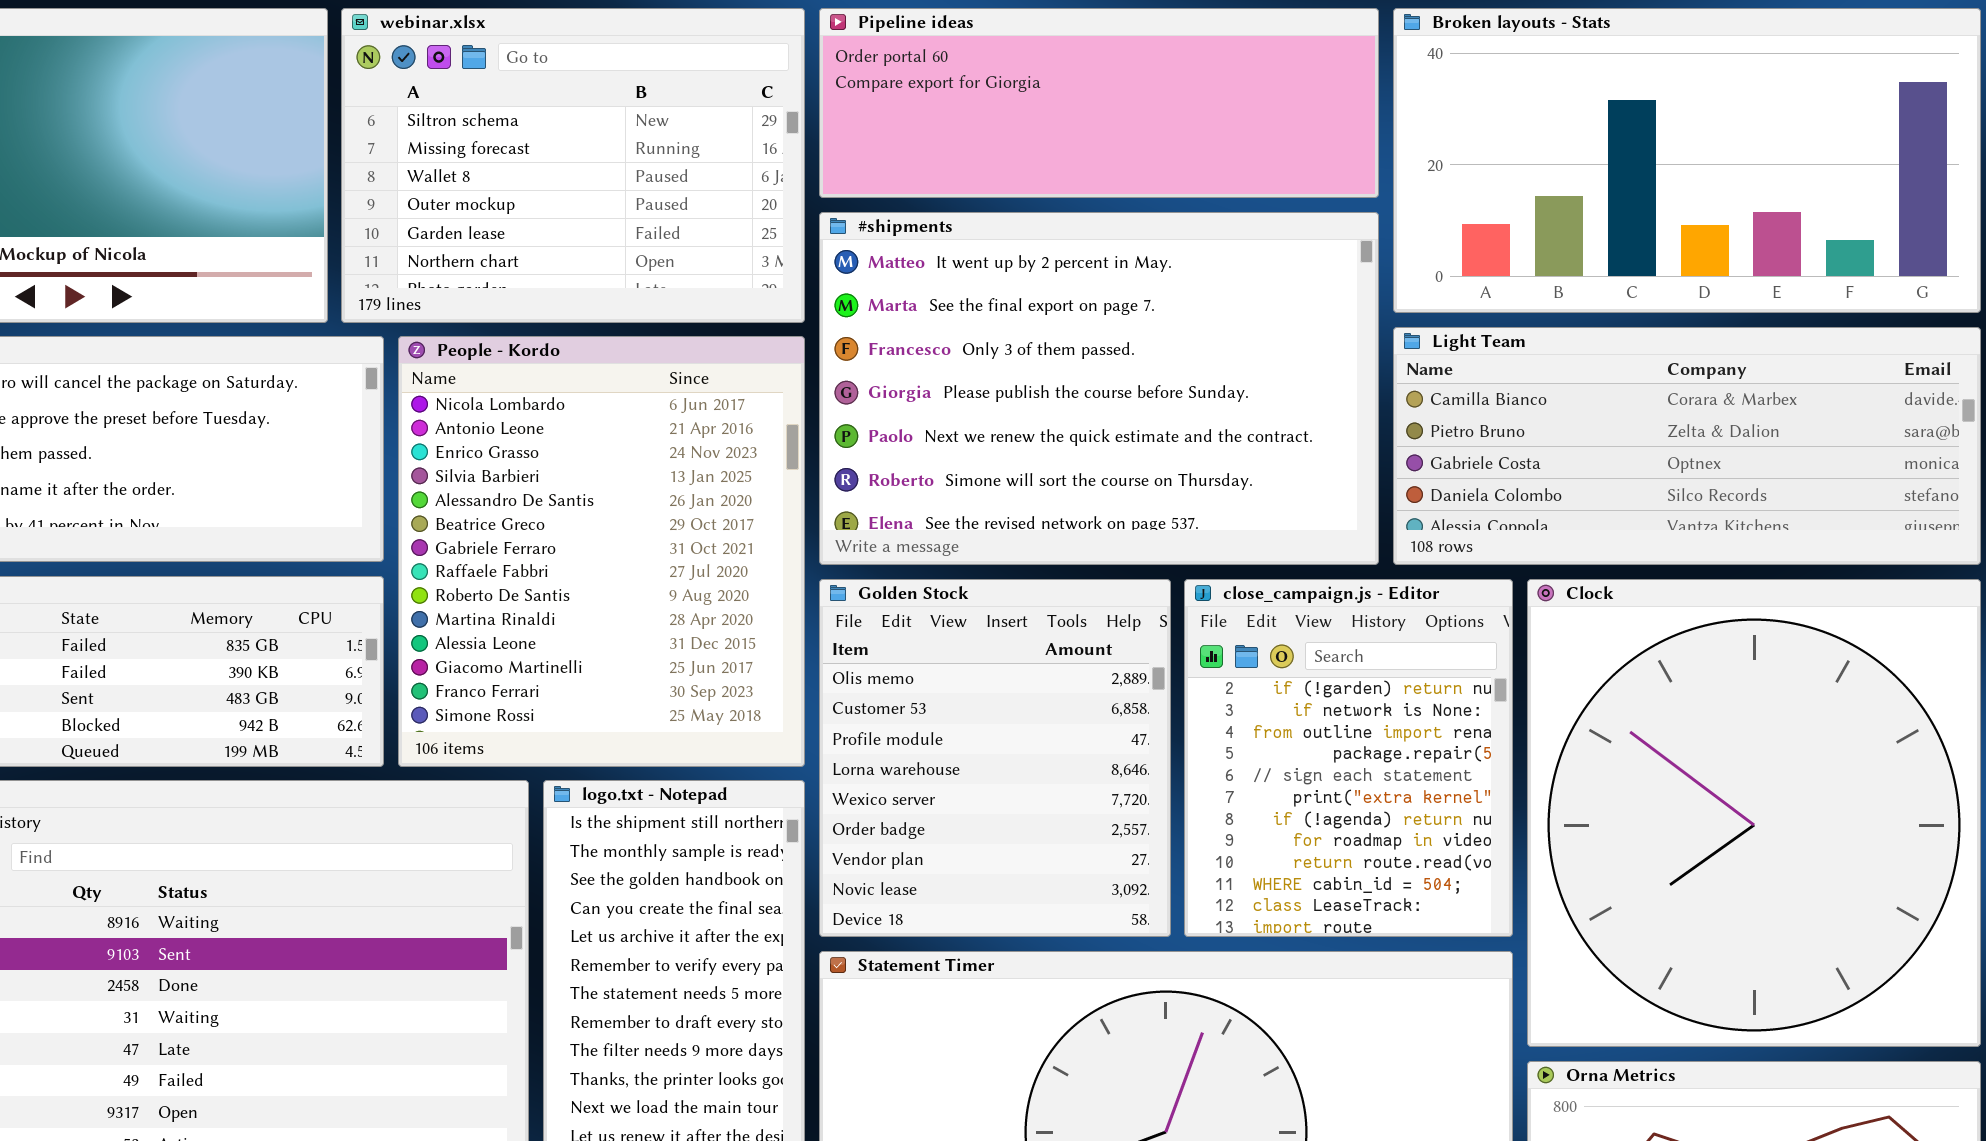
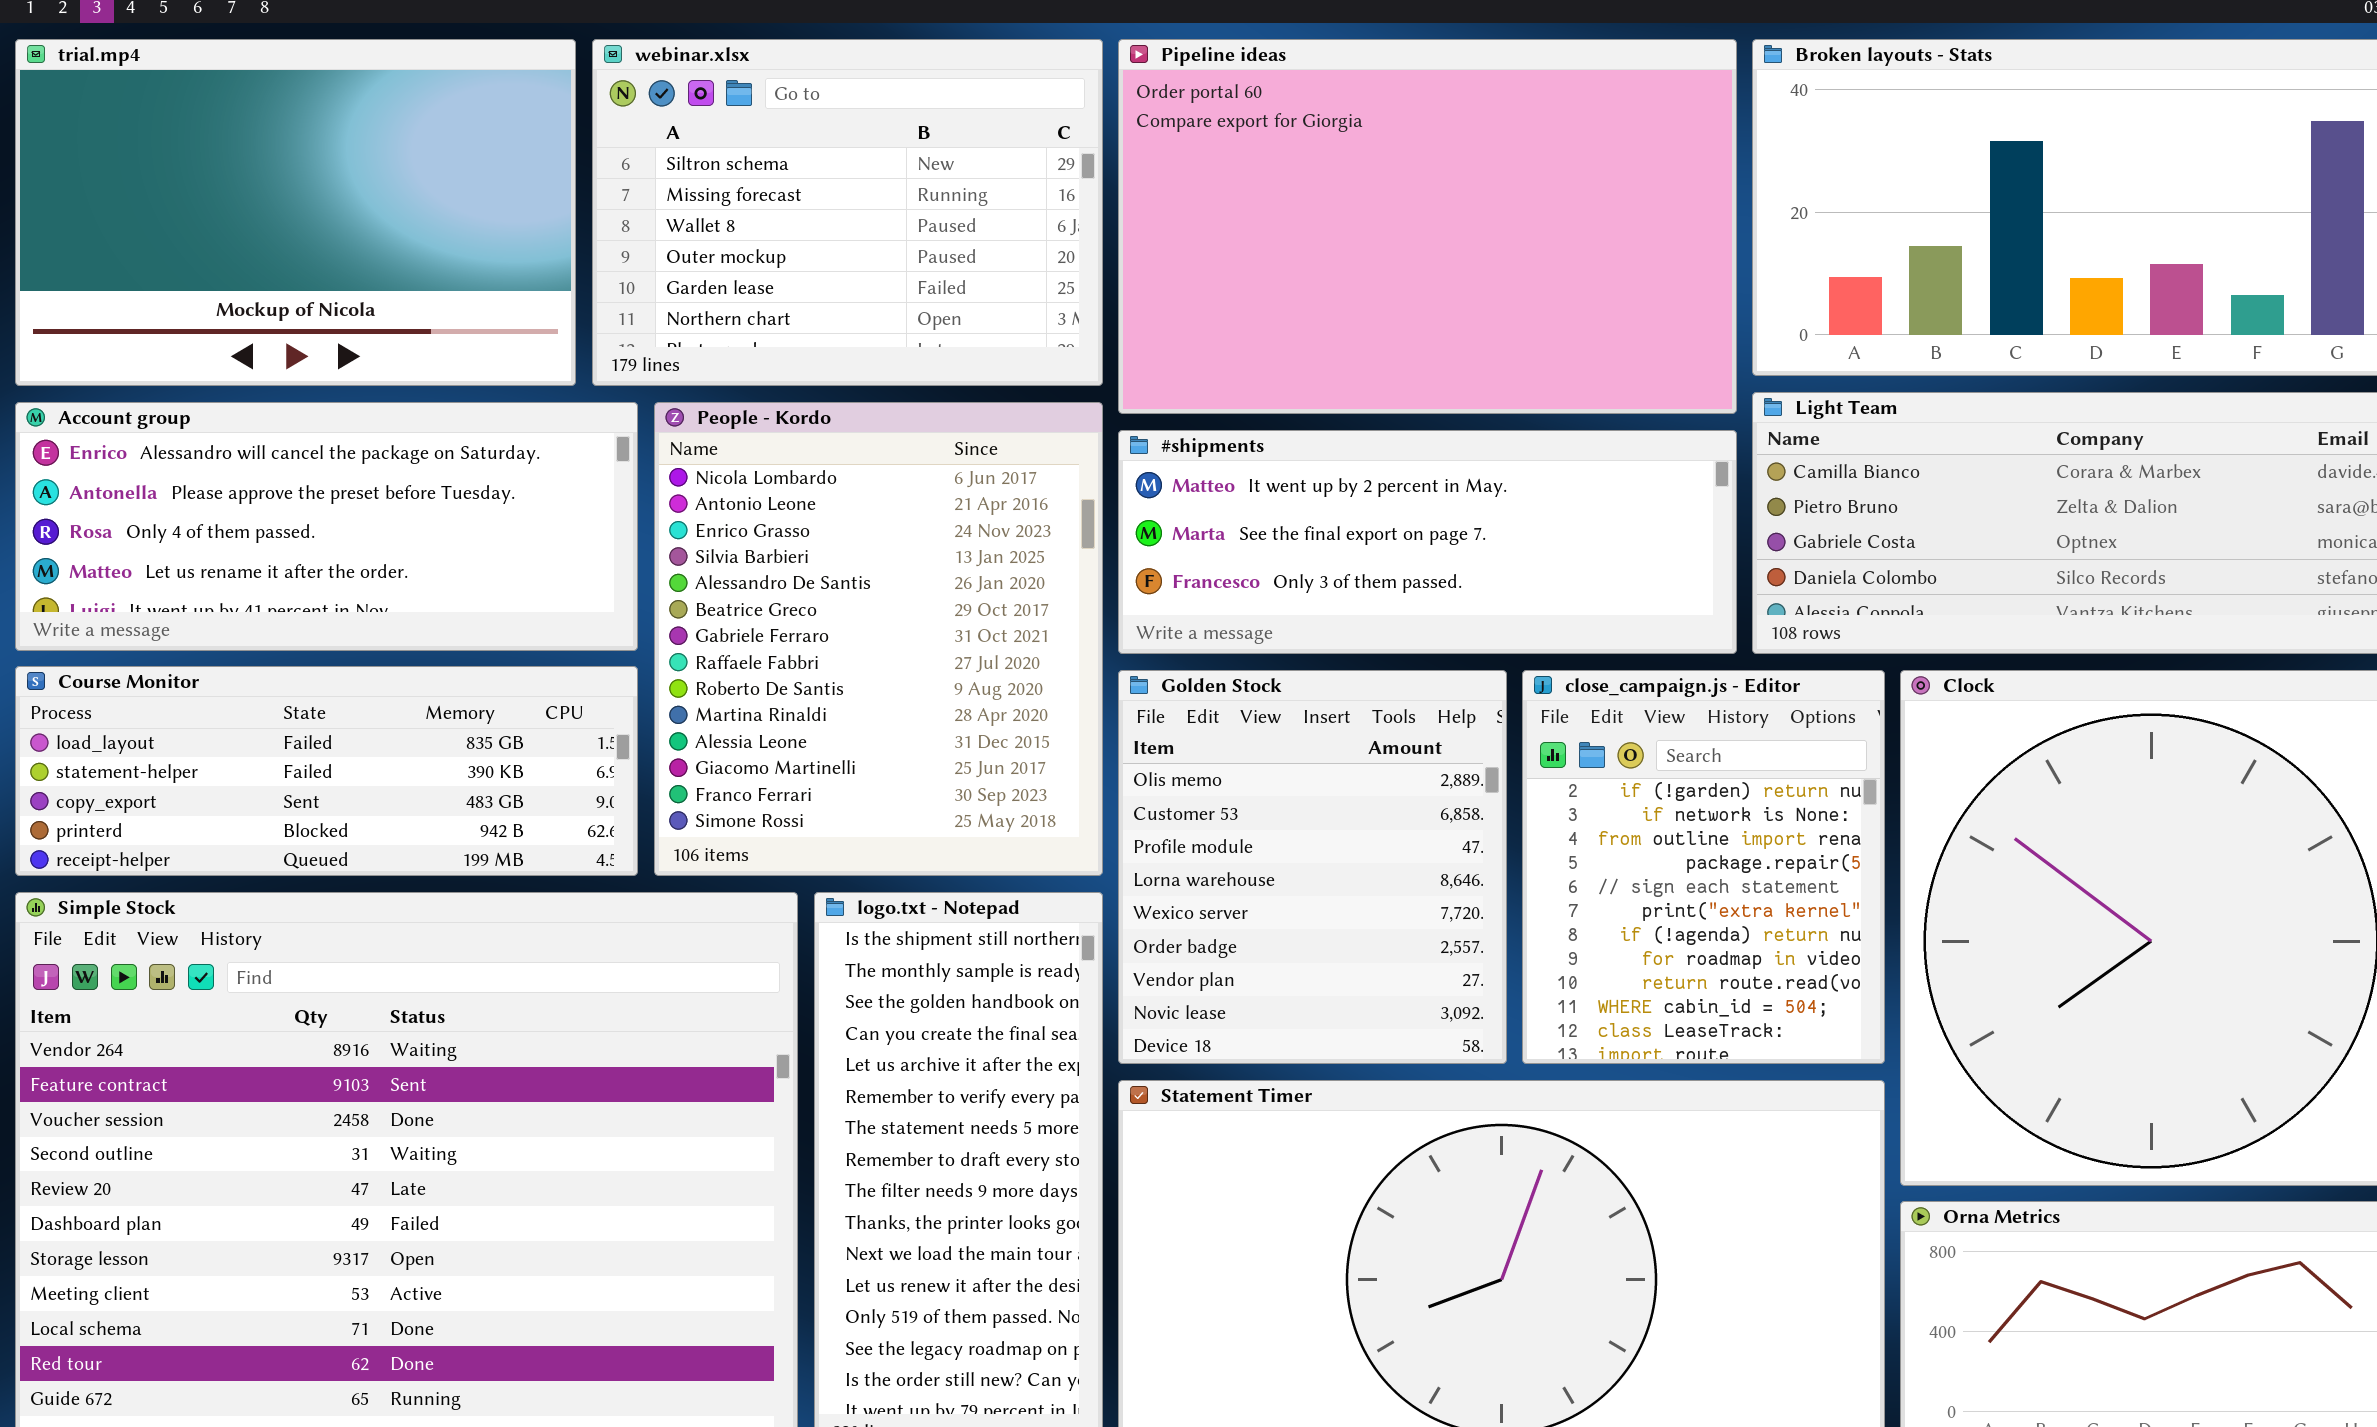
Pipeline ideas: [819,8,1379,198] -> [1118,39,1737,414], resized
#shipments: [819,212,1379,565] -> [1118,430,1737,654], resized

